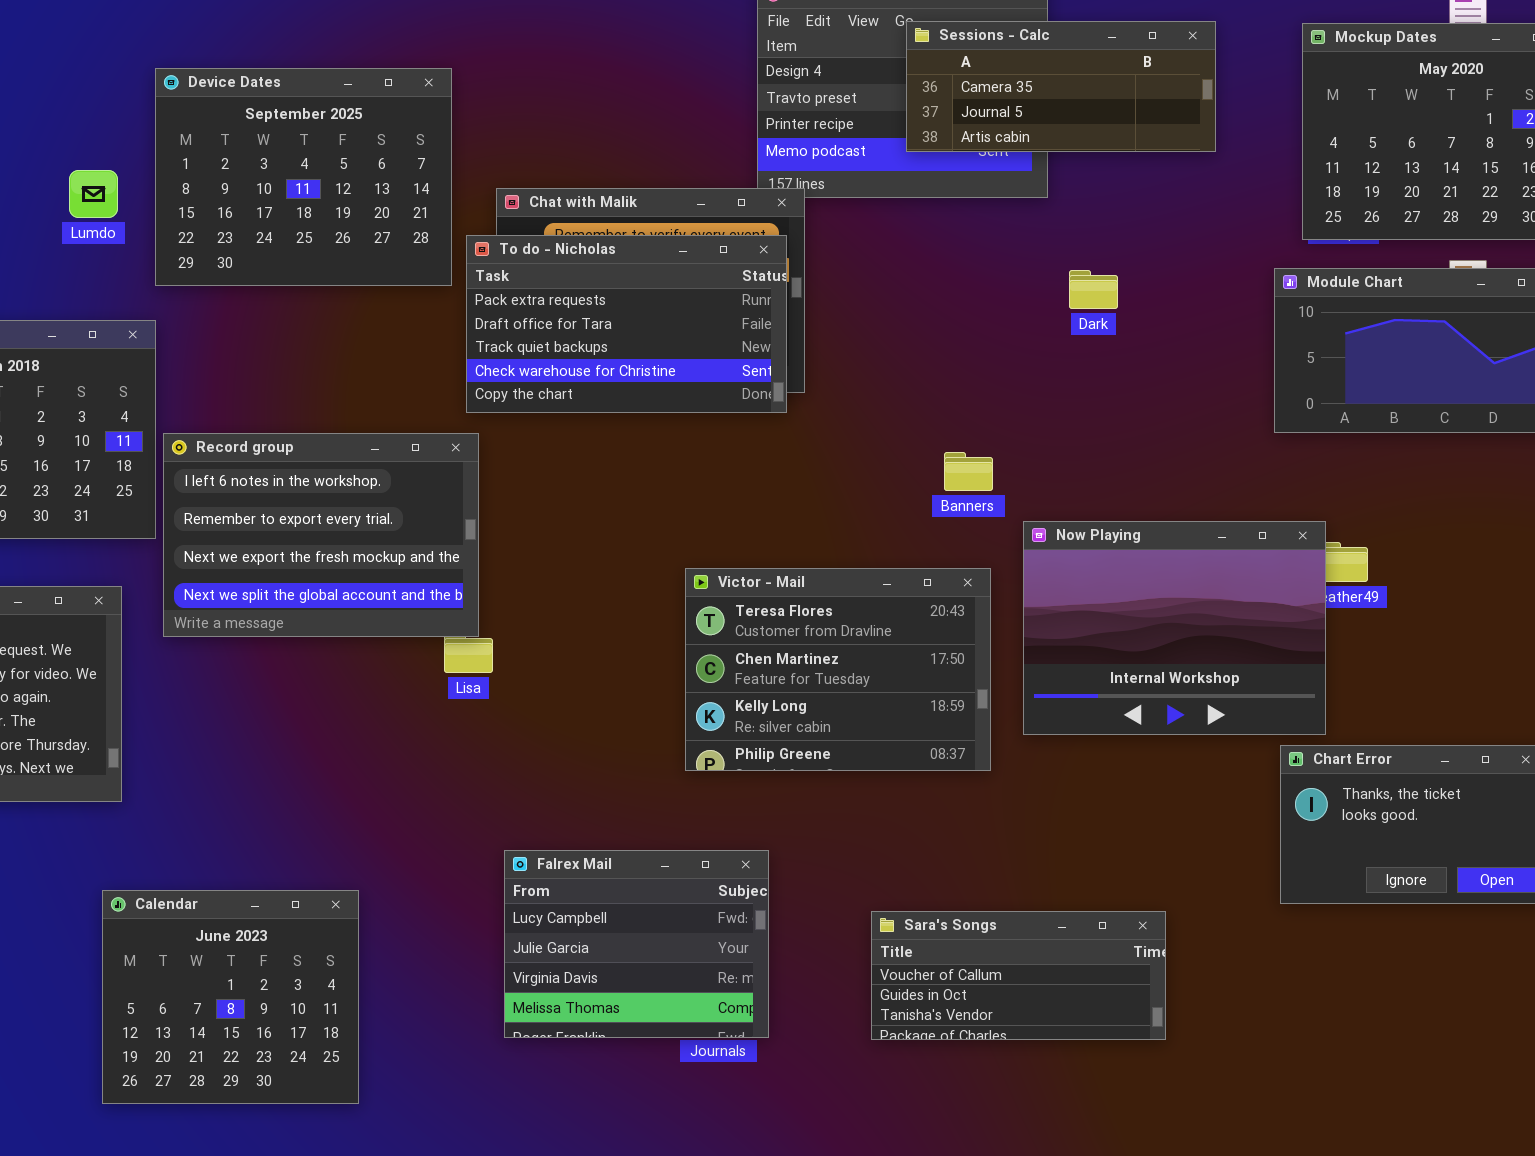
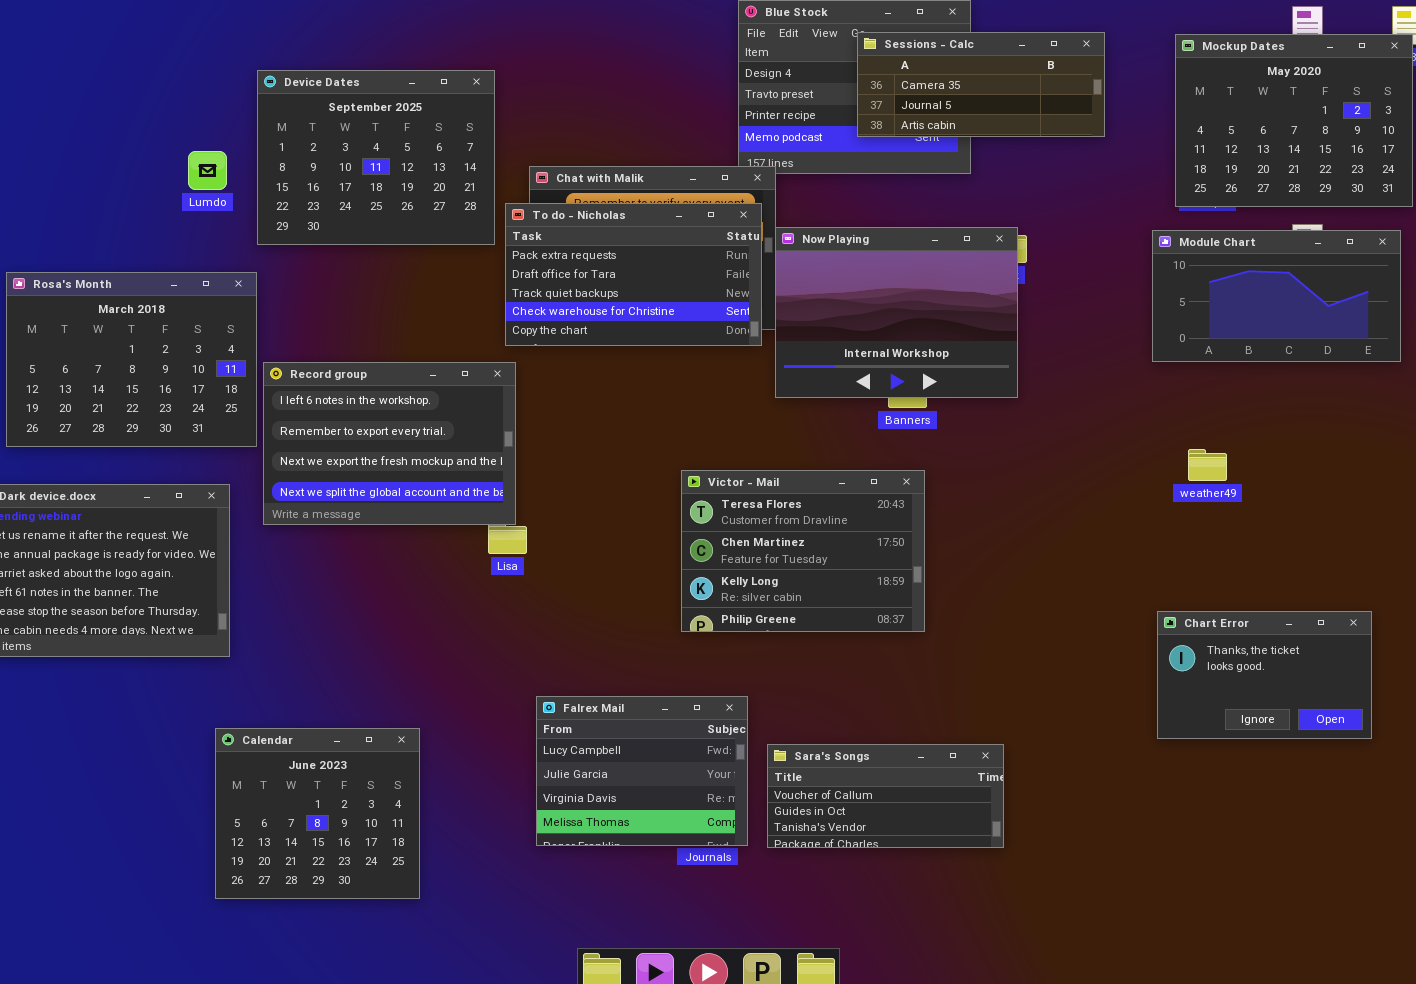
Now Playing: [1023,521,1326,735] -> [775,227,1018,398], moved
Sara's Songs: [871,911,1166,1040] -> [767,744,1004,848], moved

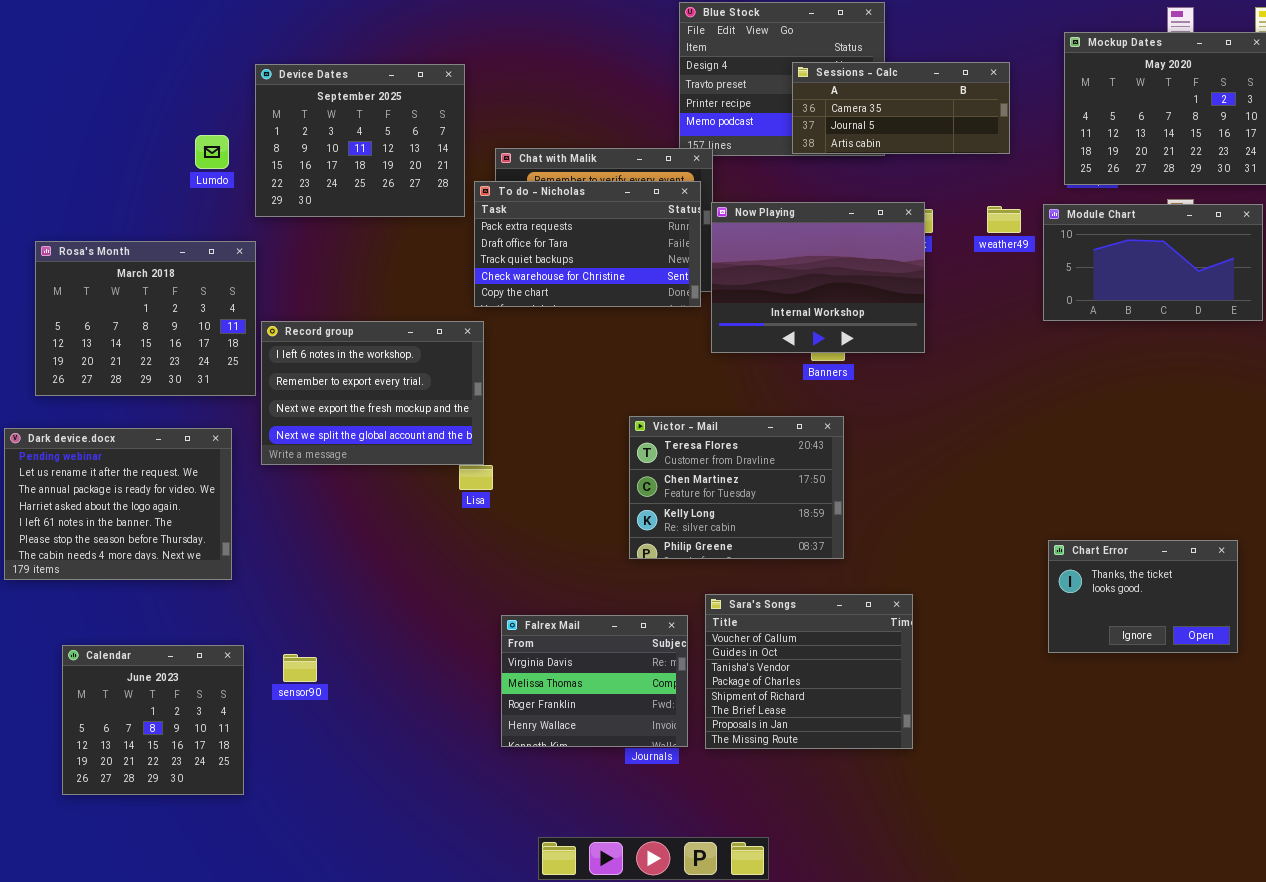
Sessions - Calc: [857,32,1105,137] -> [792,62,1010,154], moved
weather49: [1188,449,1227,481] -> [987,206,1021,233], moved
Falrex Mail: [536,696,748,846] -> [501,615,688,747], scrolled down 2 rows
Calendar: [215,728,420,899] -> [62,645,244,795], moved
Sara's Songs: [767,744,1004,848] -> [705,594,913,749], resized

